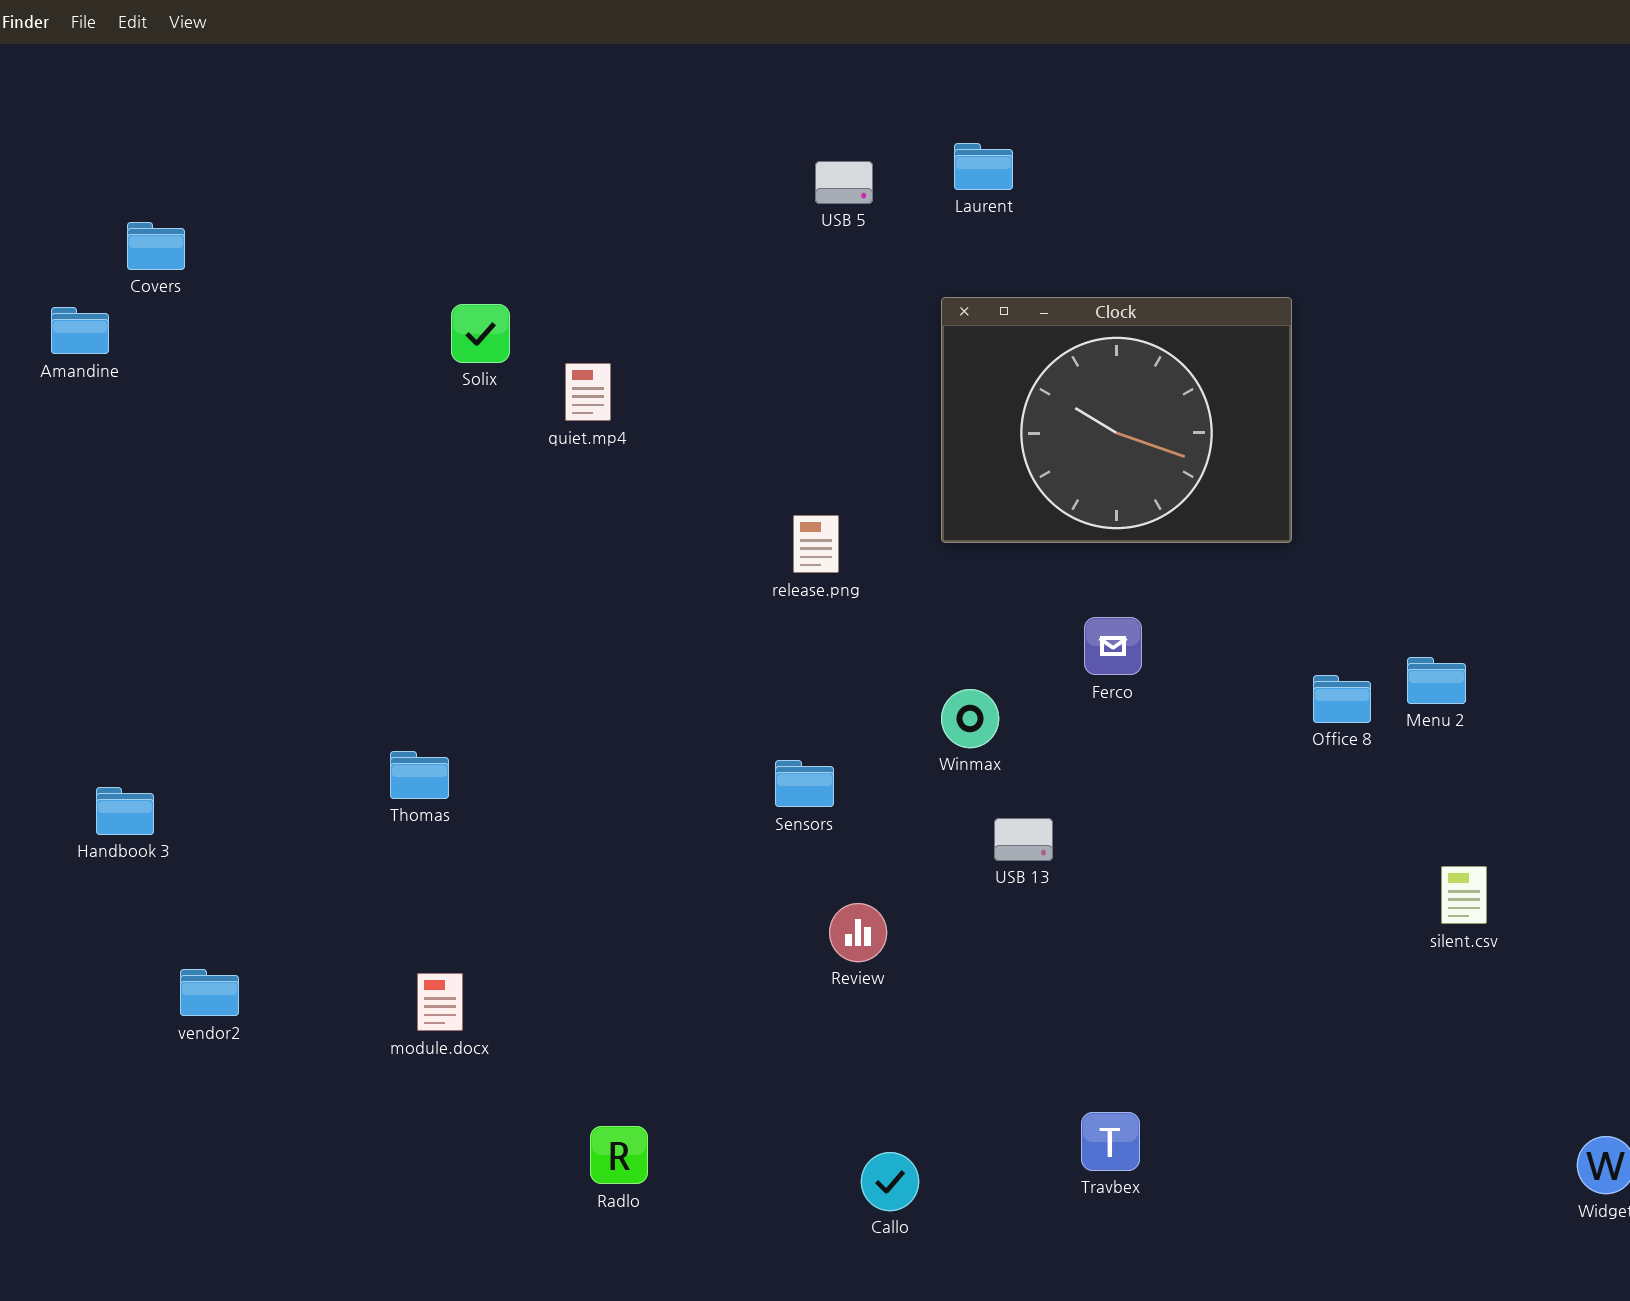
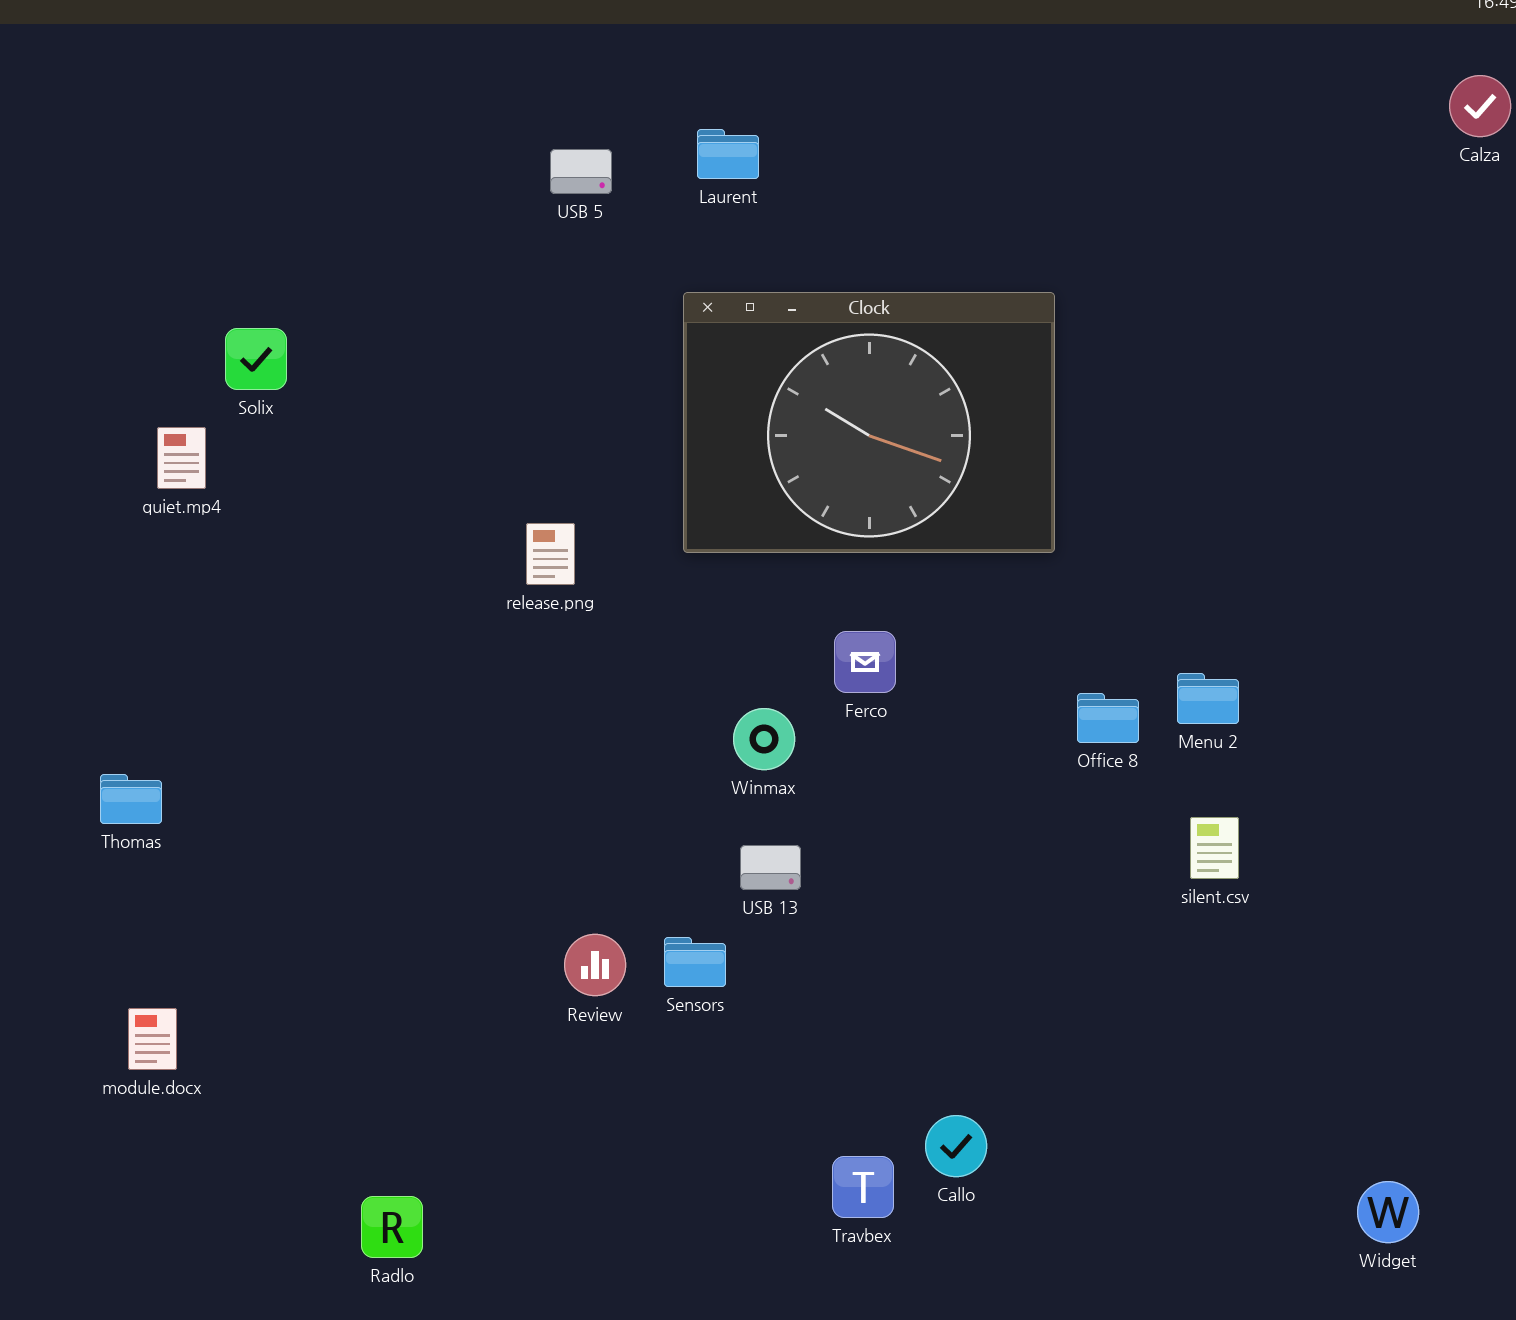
Solix: [451,304,510,363] -> [225,328,287,390], moved
quiet.mp4: [565,363,611,421] -> [157,427,206,489], moved
Winmax: [941,689,999,748] -> [733,708,795,770], moved
Sensors: [775,760,834,807] -> [664,937,726,987], moved
silent.csv: [1441,866,1487,924] -> [1190,817,1239,879], moved
Radlo: [590,1126,648,1184] -> [361,1196,423,1258], moved
Callo: [861,1152,919,1211] -> [925,1115,987,1177], moved

